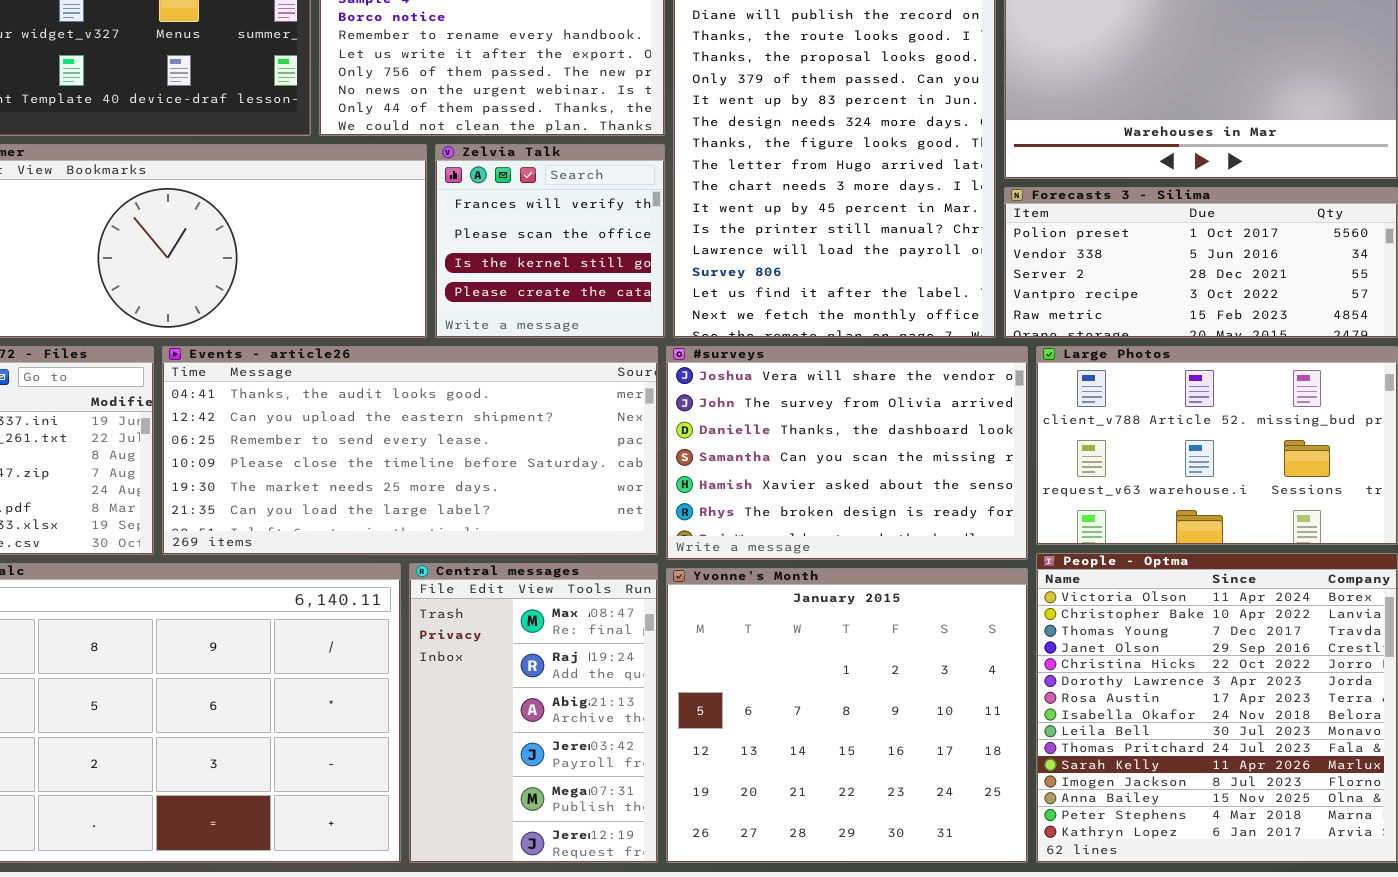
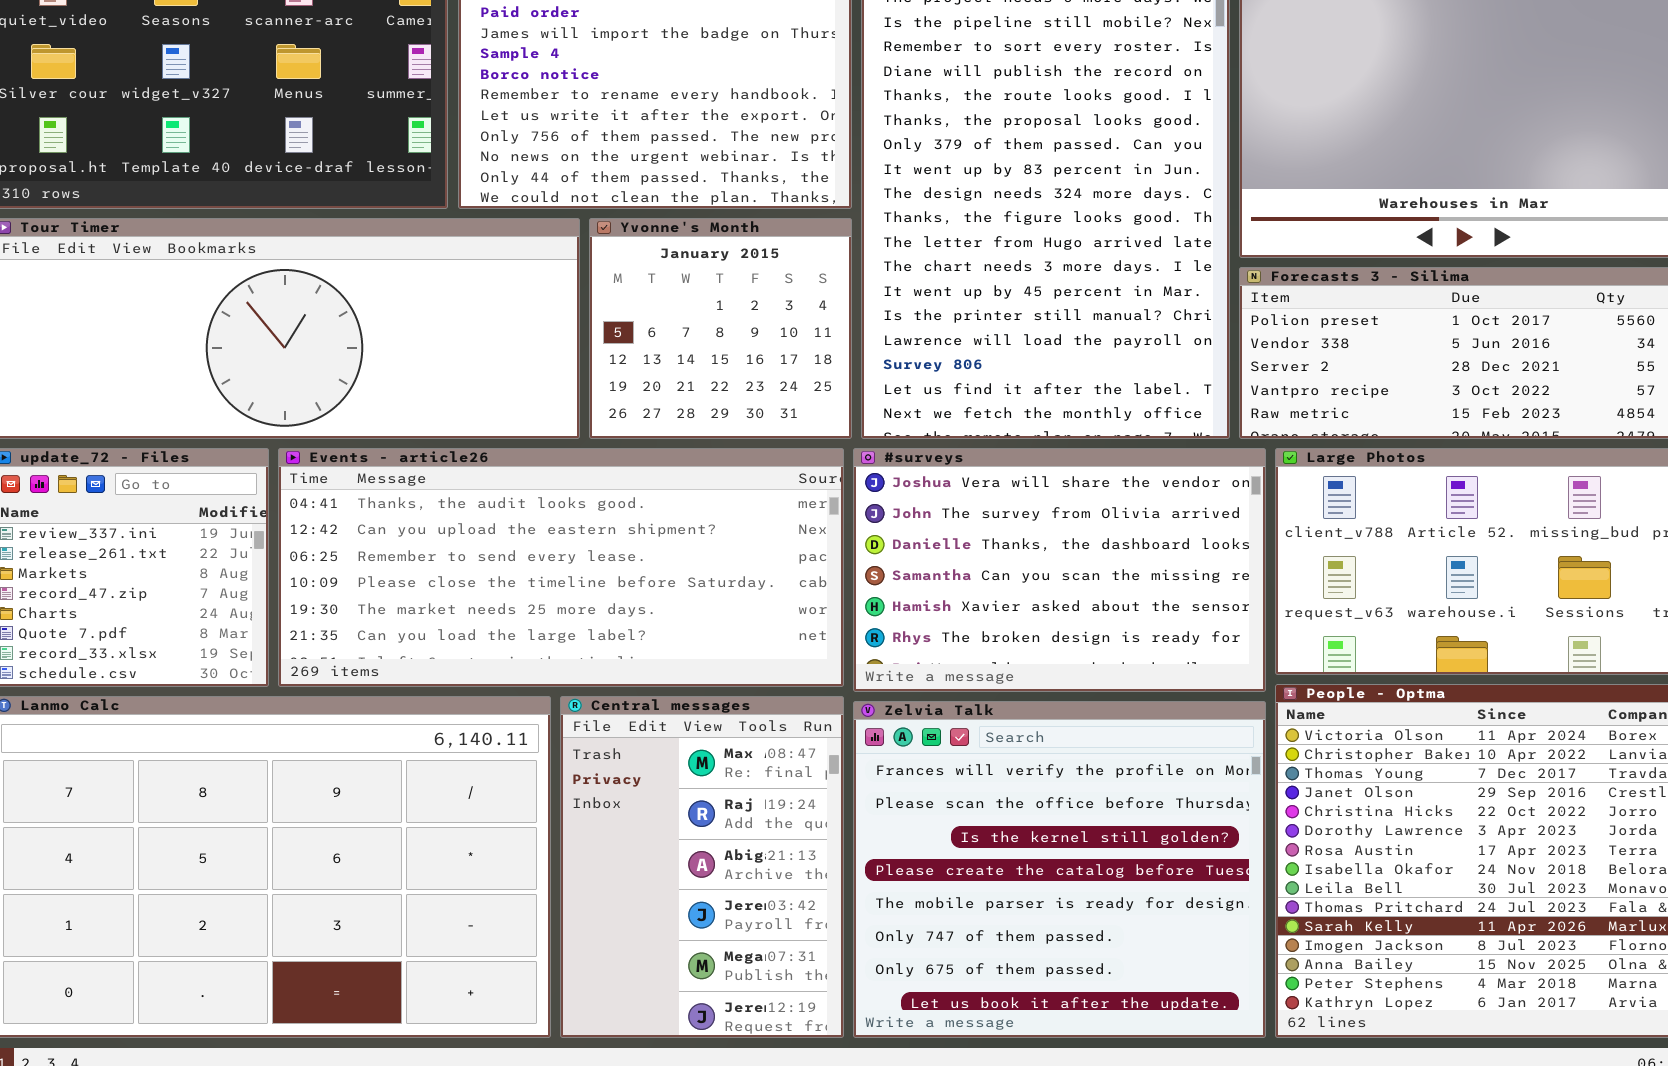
Zelvia Talk: [435,144,665,338] -> [853,701,1266,1038], moved, resized
Yvonne's Month: [666,568,1028,863] -> [589,218,852,439], moved, resized

